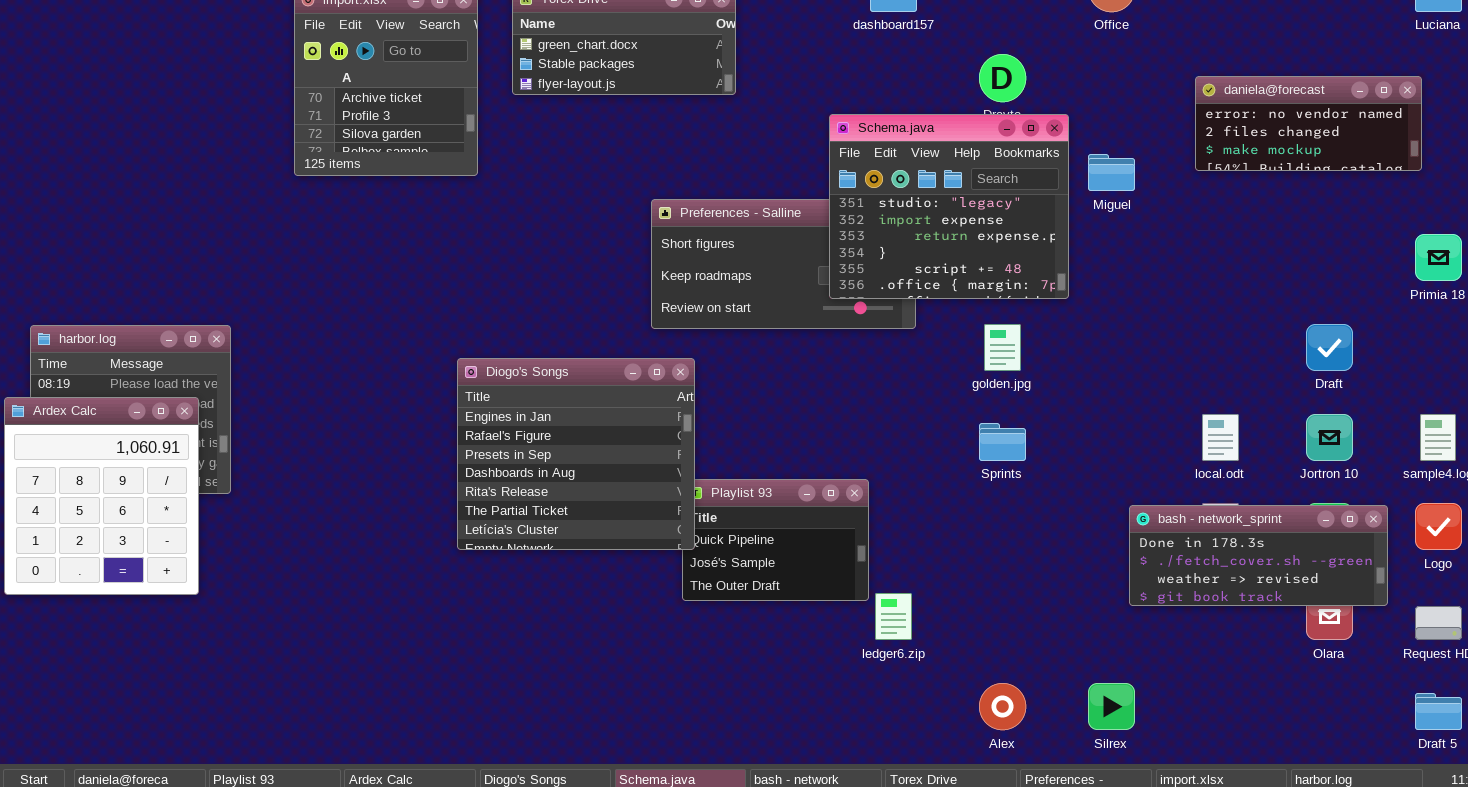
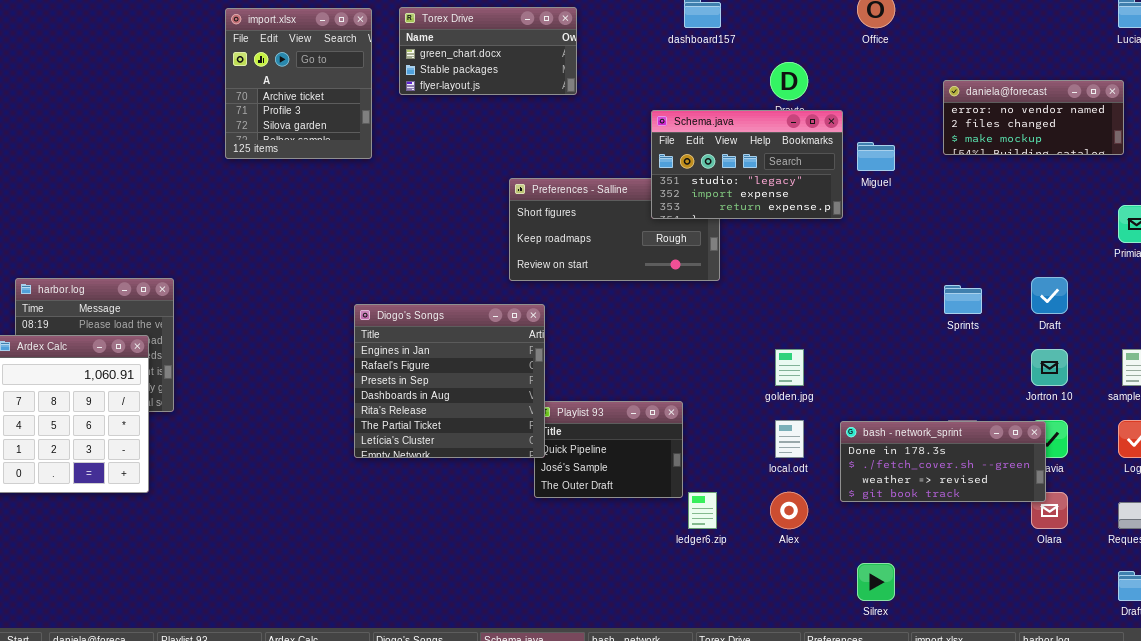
Schema.java: [829,114,1069,299] -> [651,110,843,219], resized
golden.jpg: [984,324,1021,371] -> [775,349,804,386], moved
local.odt: [1202,414,1239,461] -> [775,420,804,458], moved
Sprints: [979,423,1026,461] -> [944,285,982,314], moved
bash - network_sprint: [1129,505,1388,606] -> [840,421,1046,502], moved
Alex: [979,683,1026,730] -> [770,492,808,529], moved

